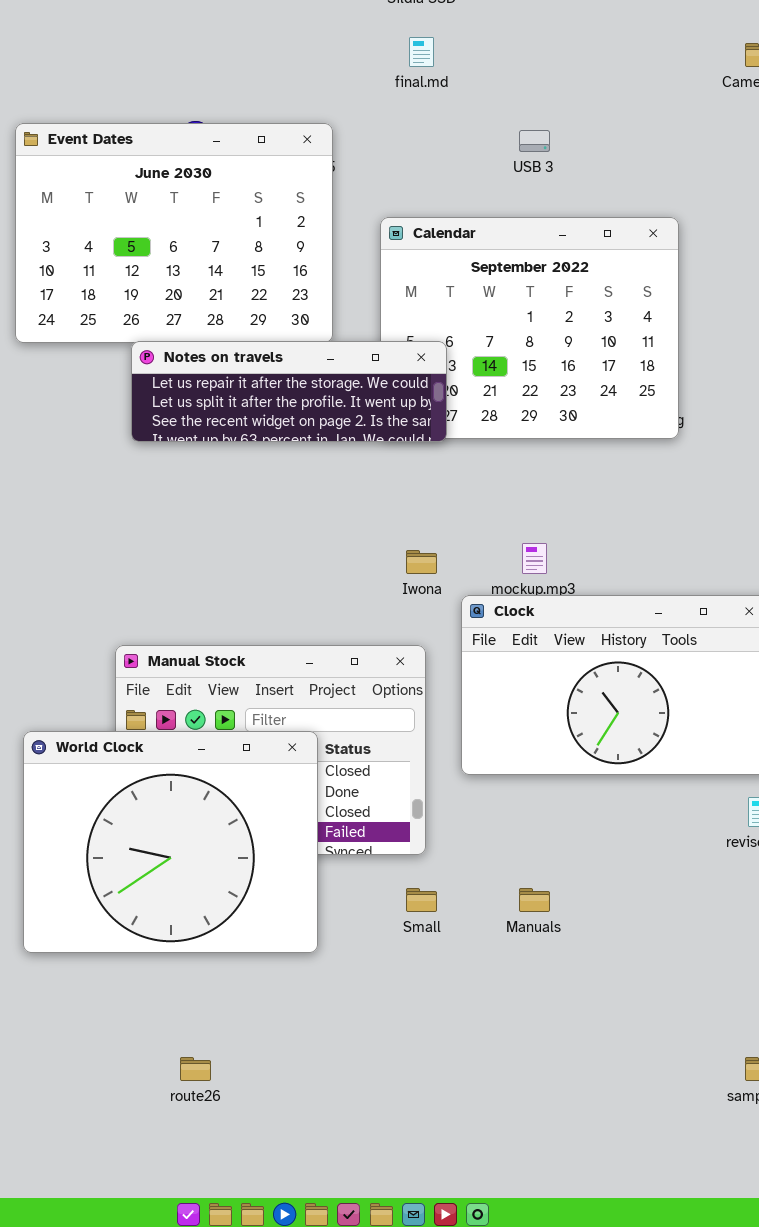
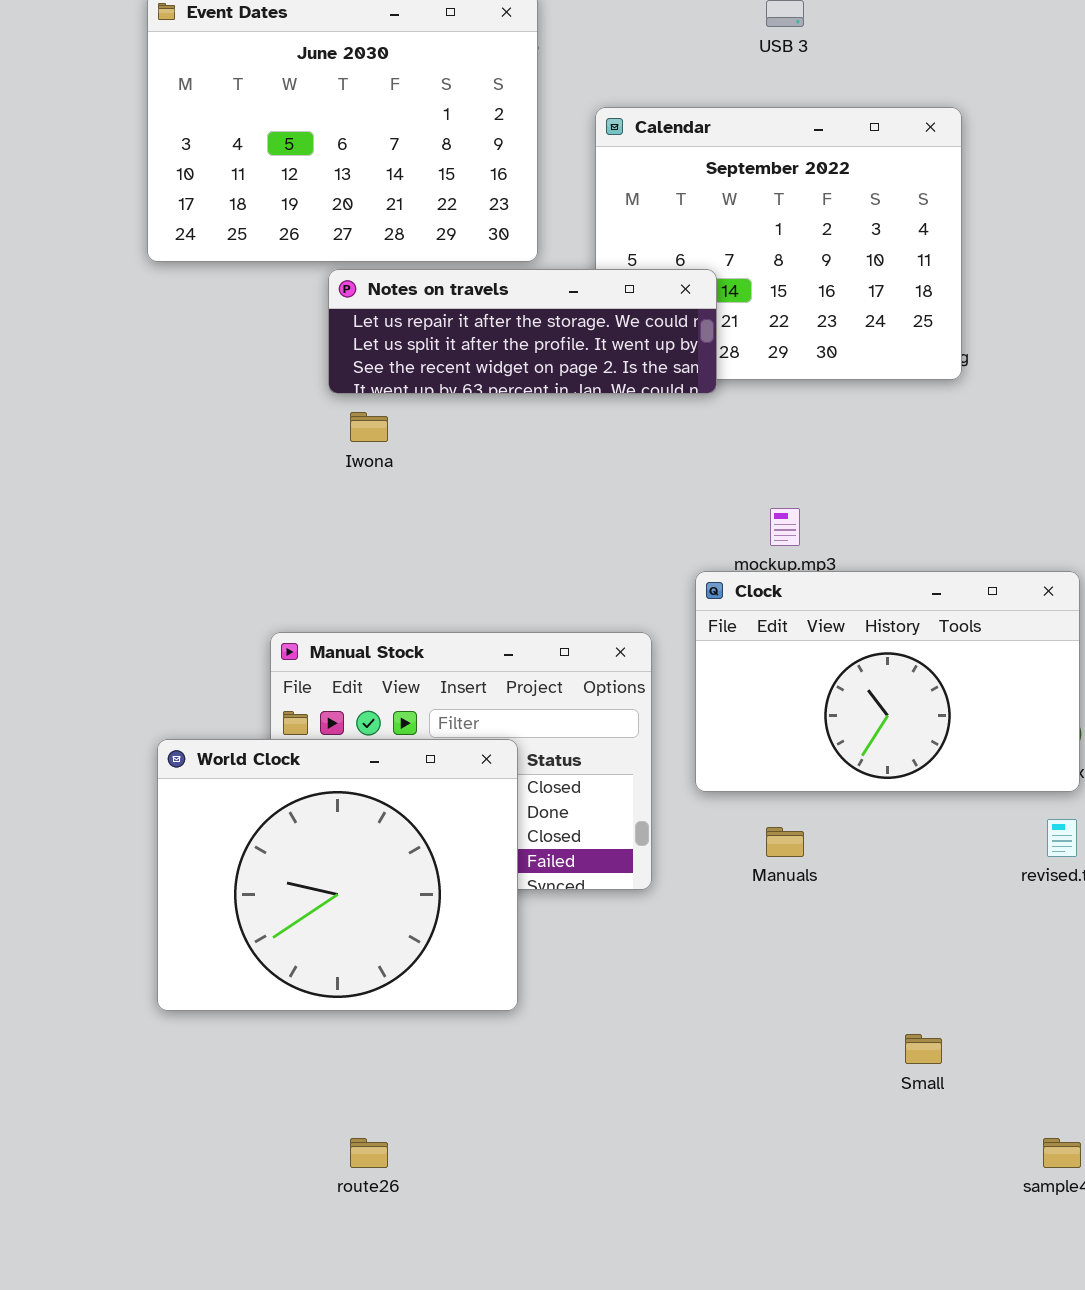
Notes on travels: [131,341,447,442] -> [328,269,717,394], moved
Iwona: [406,550,437,574] -> [350,412,388,442], moved
Small: [406,888,437,912] -> [905,1034,942,1064], moved
Manuals: [519,888,550,912] -> [766,827,804,857], moved

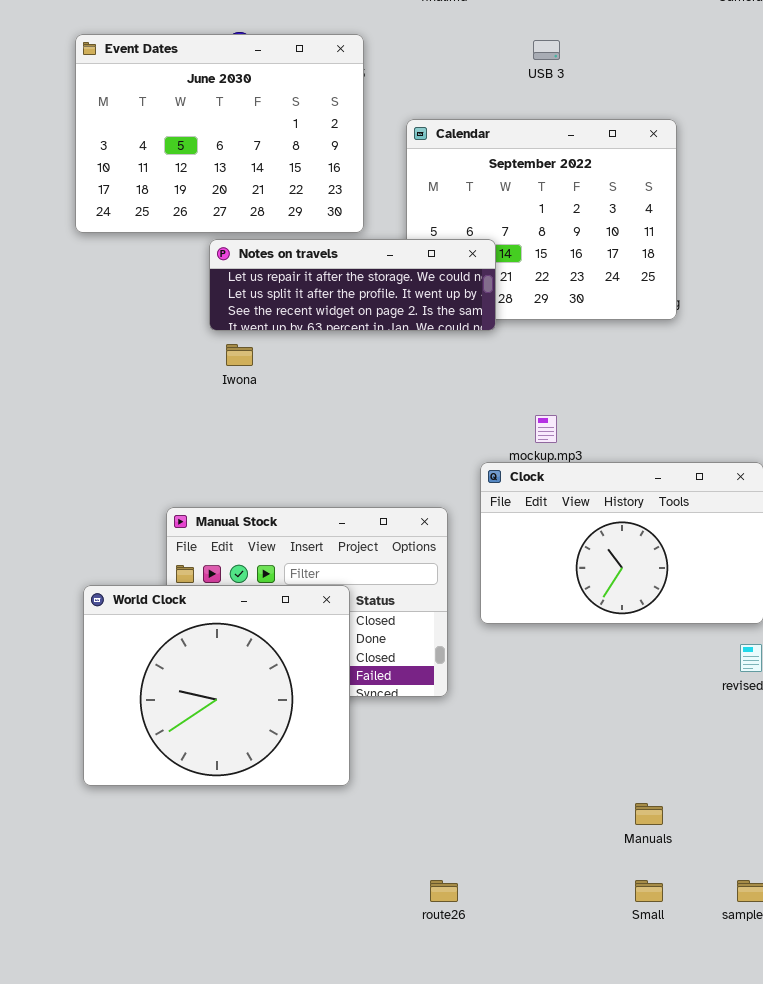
Manuals: [766,827,804,857] -> [635,803,663,825], moved
Small: [905,1034,942,1064] -> [635,880,663,902], moved
route26: [350,1138,388,1168] -> [430,880,458,902], moved

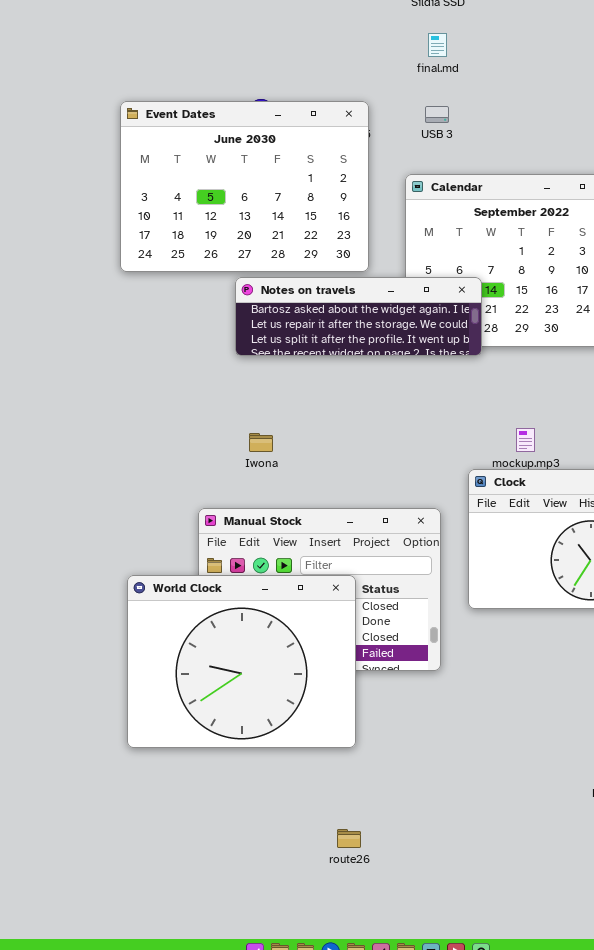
USB 3: [533,40,560,60] -> [425,106,449,123], moved
Notes on travels: [209,239,496,331] -> [235,277,482,356], scrolled up 1 row
Iwona: [226,344,253,366] -> [249,433,273,452], moved
route26: [430,880,458,902] -> [337,829,361,848], moved

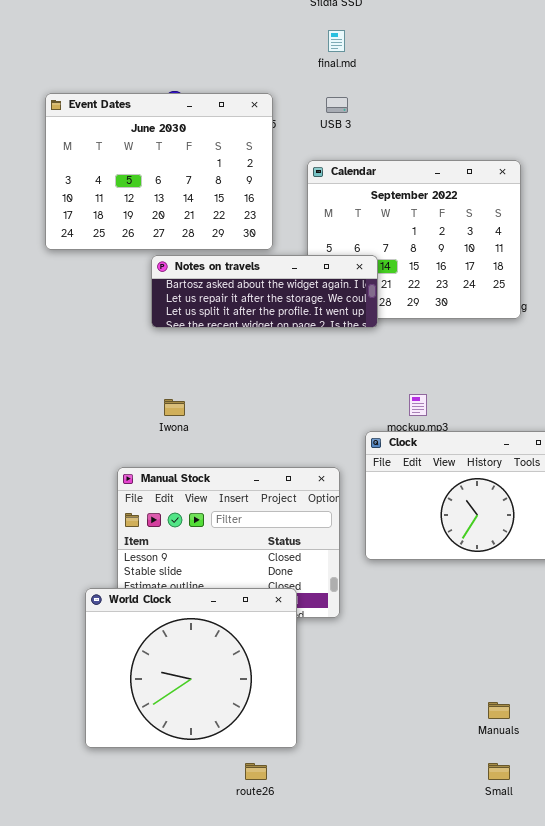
World Clock: [127,575,356,748] -> [85,588,297,748], moved

